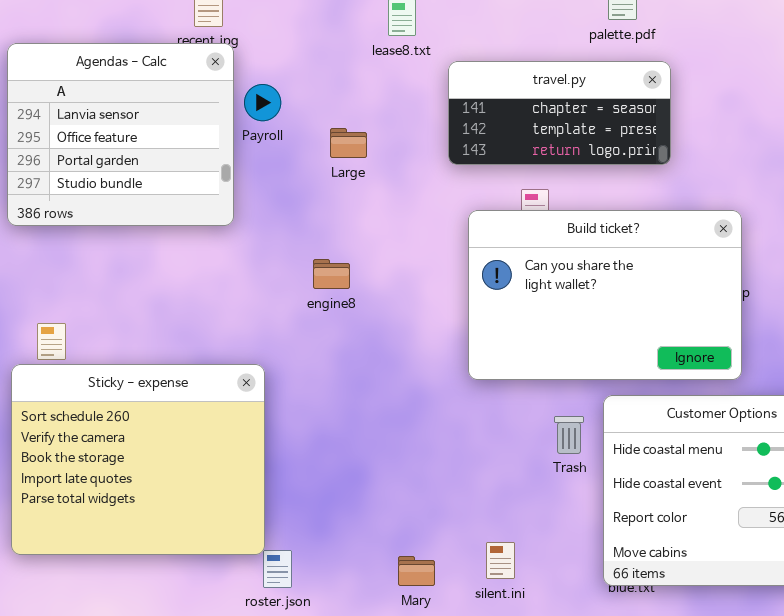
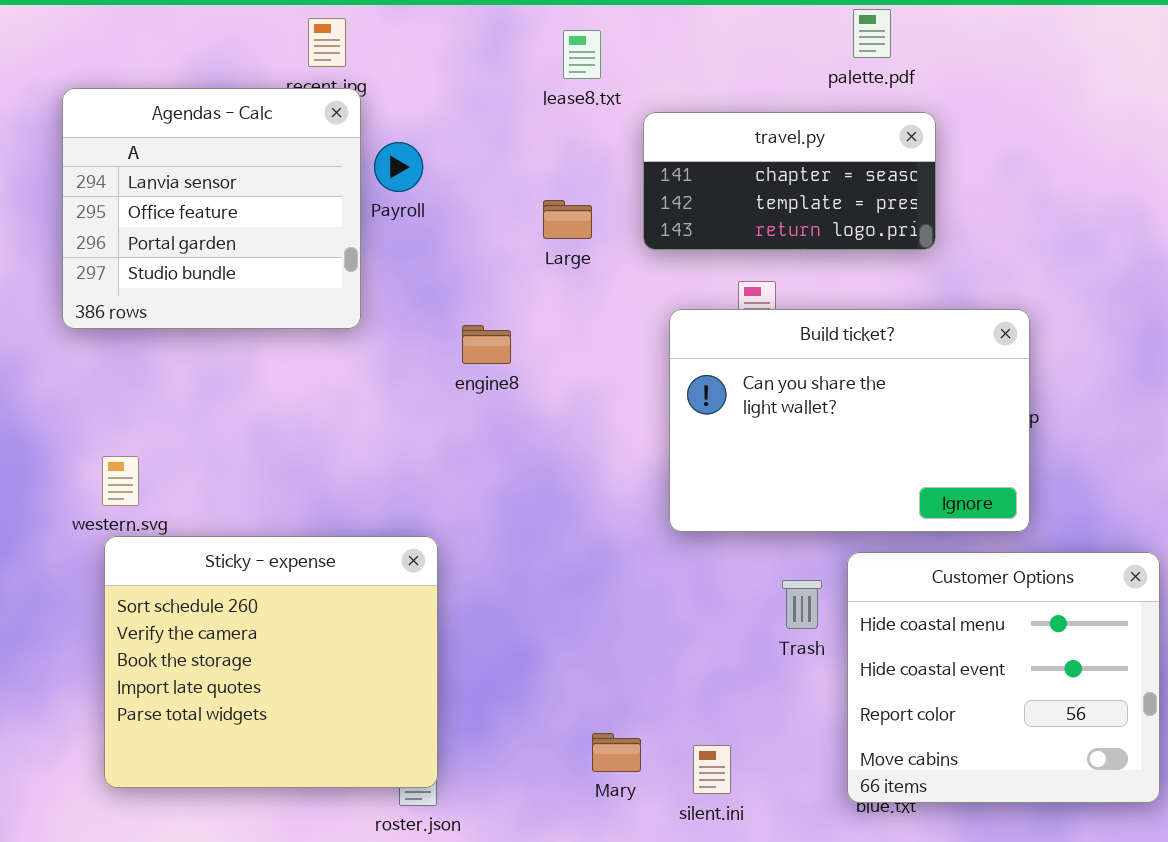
Large: [330,128,367,158] -> [543,200,592,239], moved
engine8: [313,259,350,289] -> [462,325,511,364], moved
Sticky - expense: [11,364,265,555] -> [104,536,438,788], moved
Mary: [398,556,435,586] -> [592,733,641,772], moved

